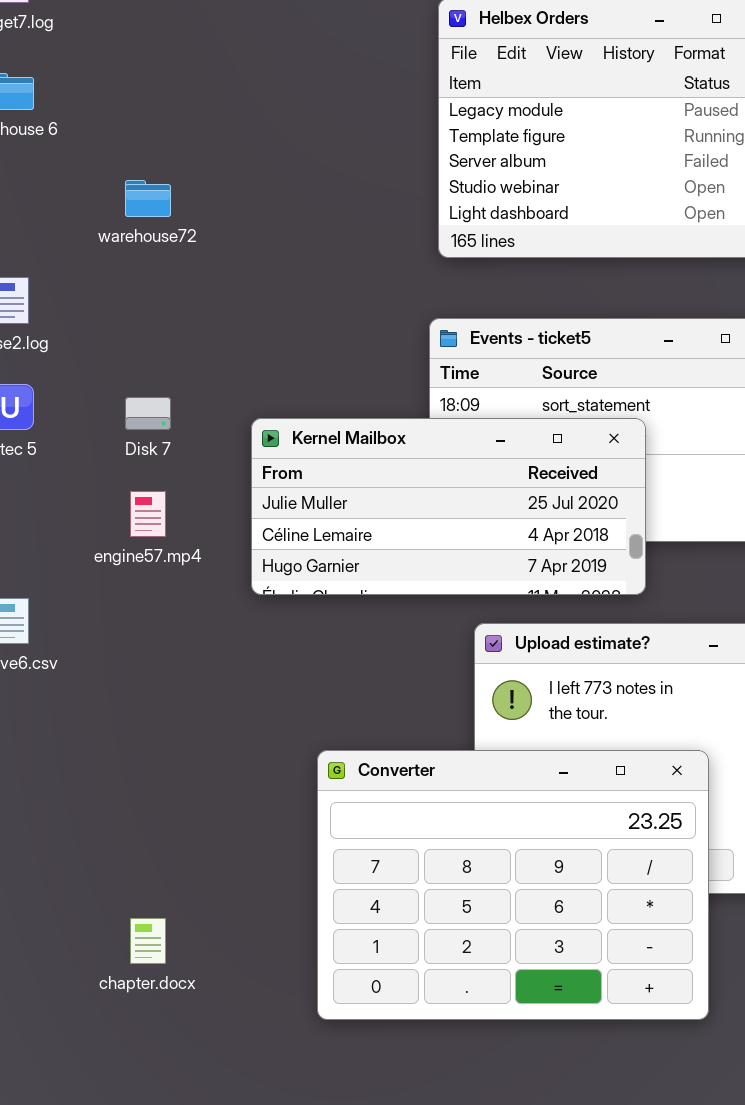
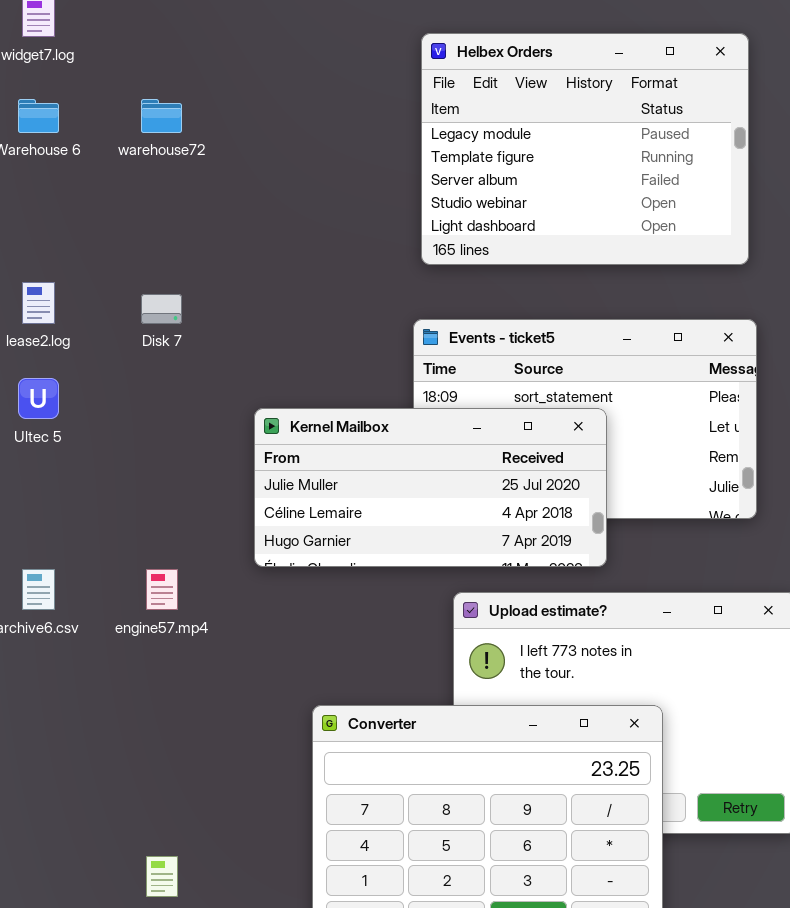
warehouse72: [125,180,171,217] -> [141,99,182,133], moved
Disk 7: [125,397,171,430] -> [141,294,182,324], moved
engine57.mp4: [130,491,166,537] -> [146,569,178,610], moved

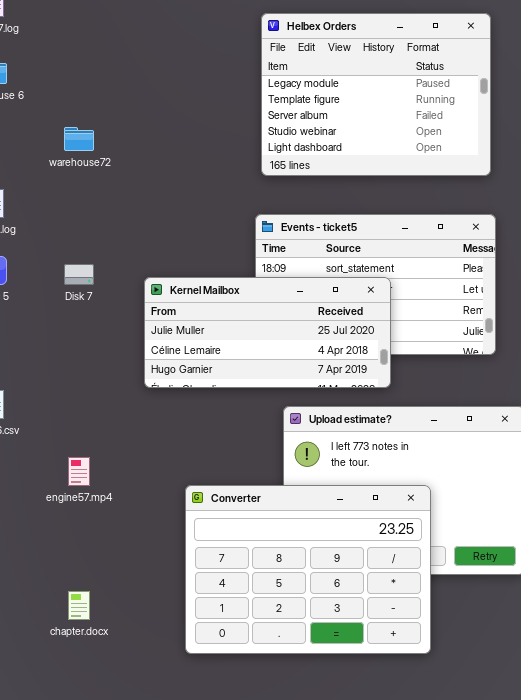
warehouse72: [141,99,182,133] -> [64,127,94,151], moved
Disk 7: [141,294,182,324] -> [64,264,94,285], moved
engine57.mp4: [146,569,178,610] -> [68,457,90,486], moved

